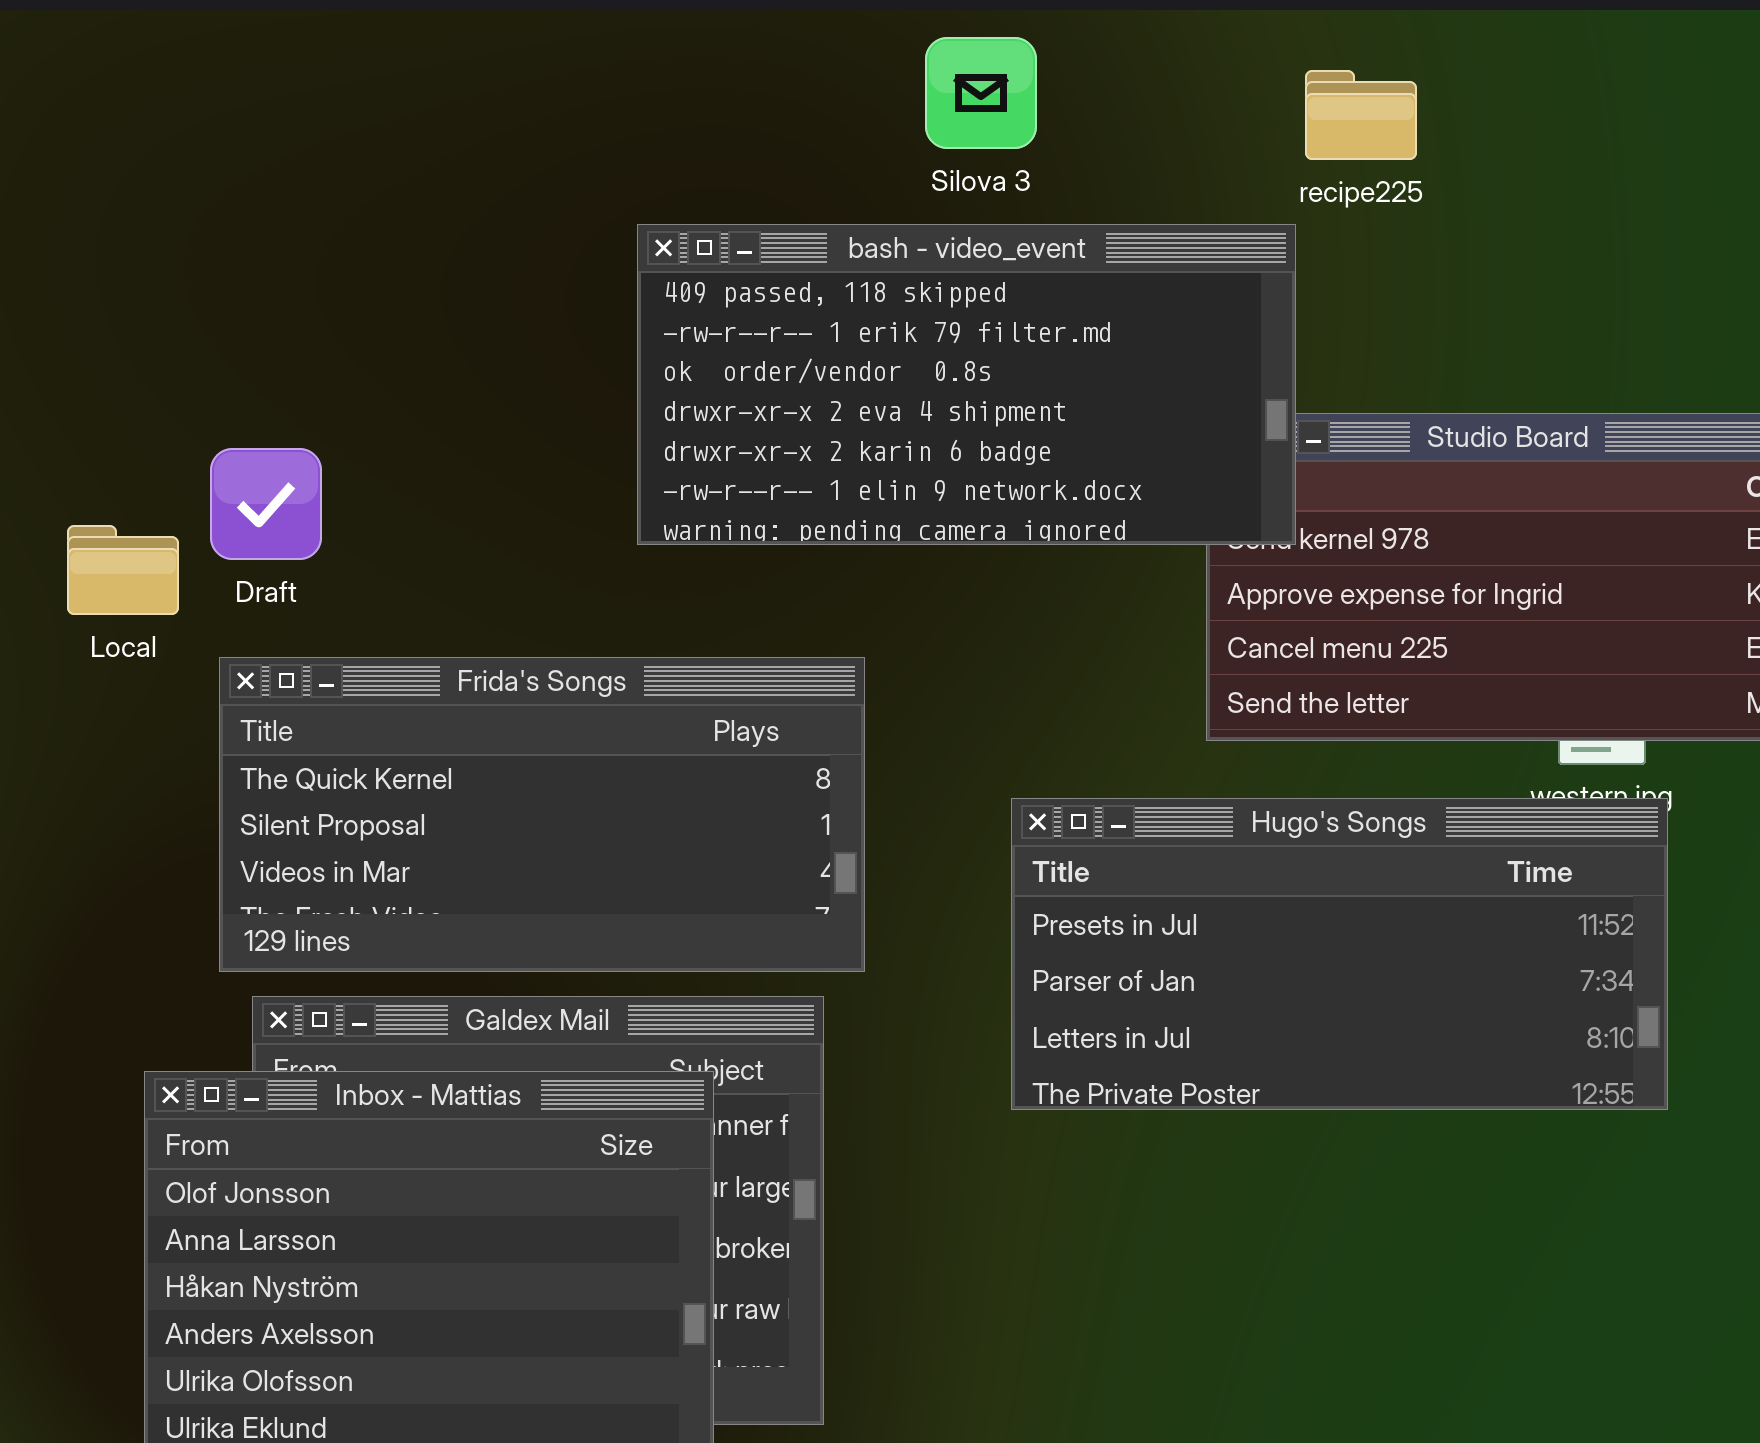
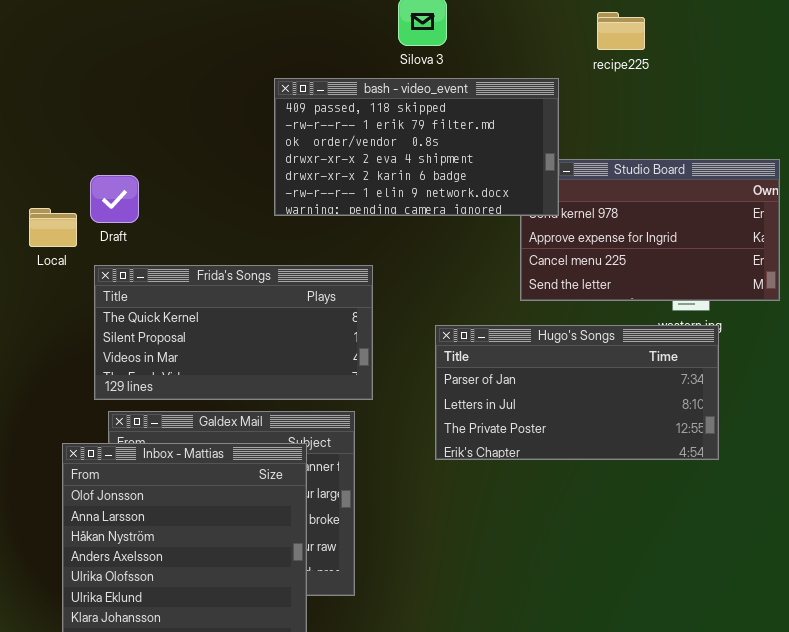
recipe225: [1305,70,1417,160] -> [597,12,645,50], moved
Hugo's Songs: [1011,798,1668,1110] -> [435,325,719,460], scrolled down 1 row

